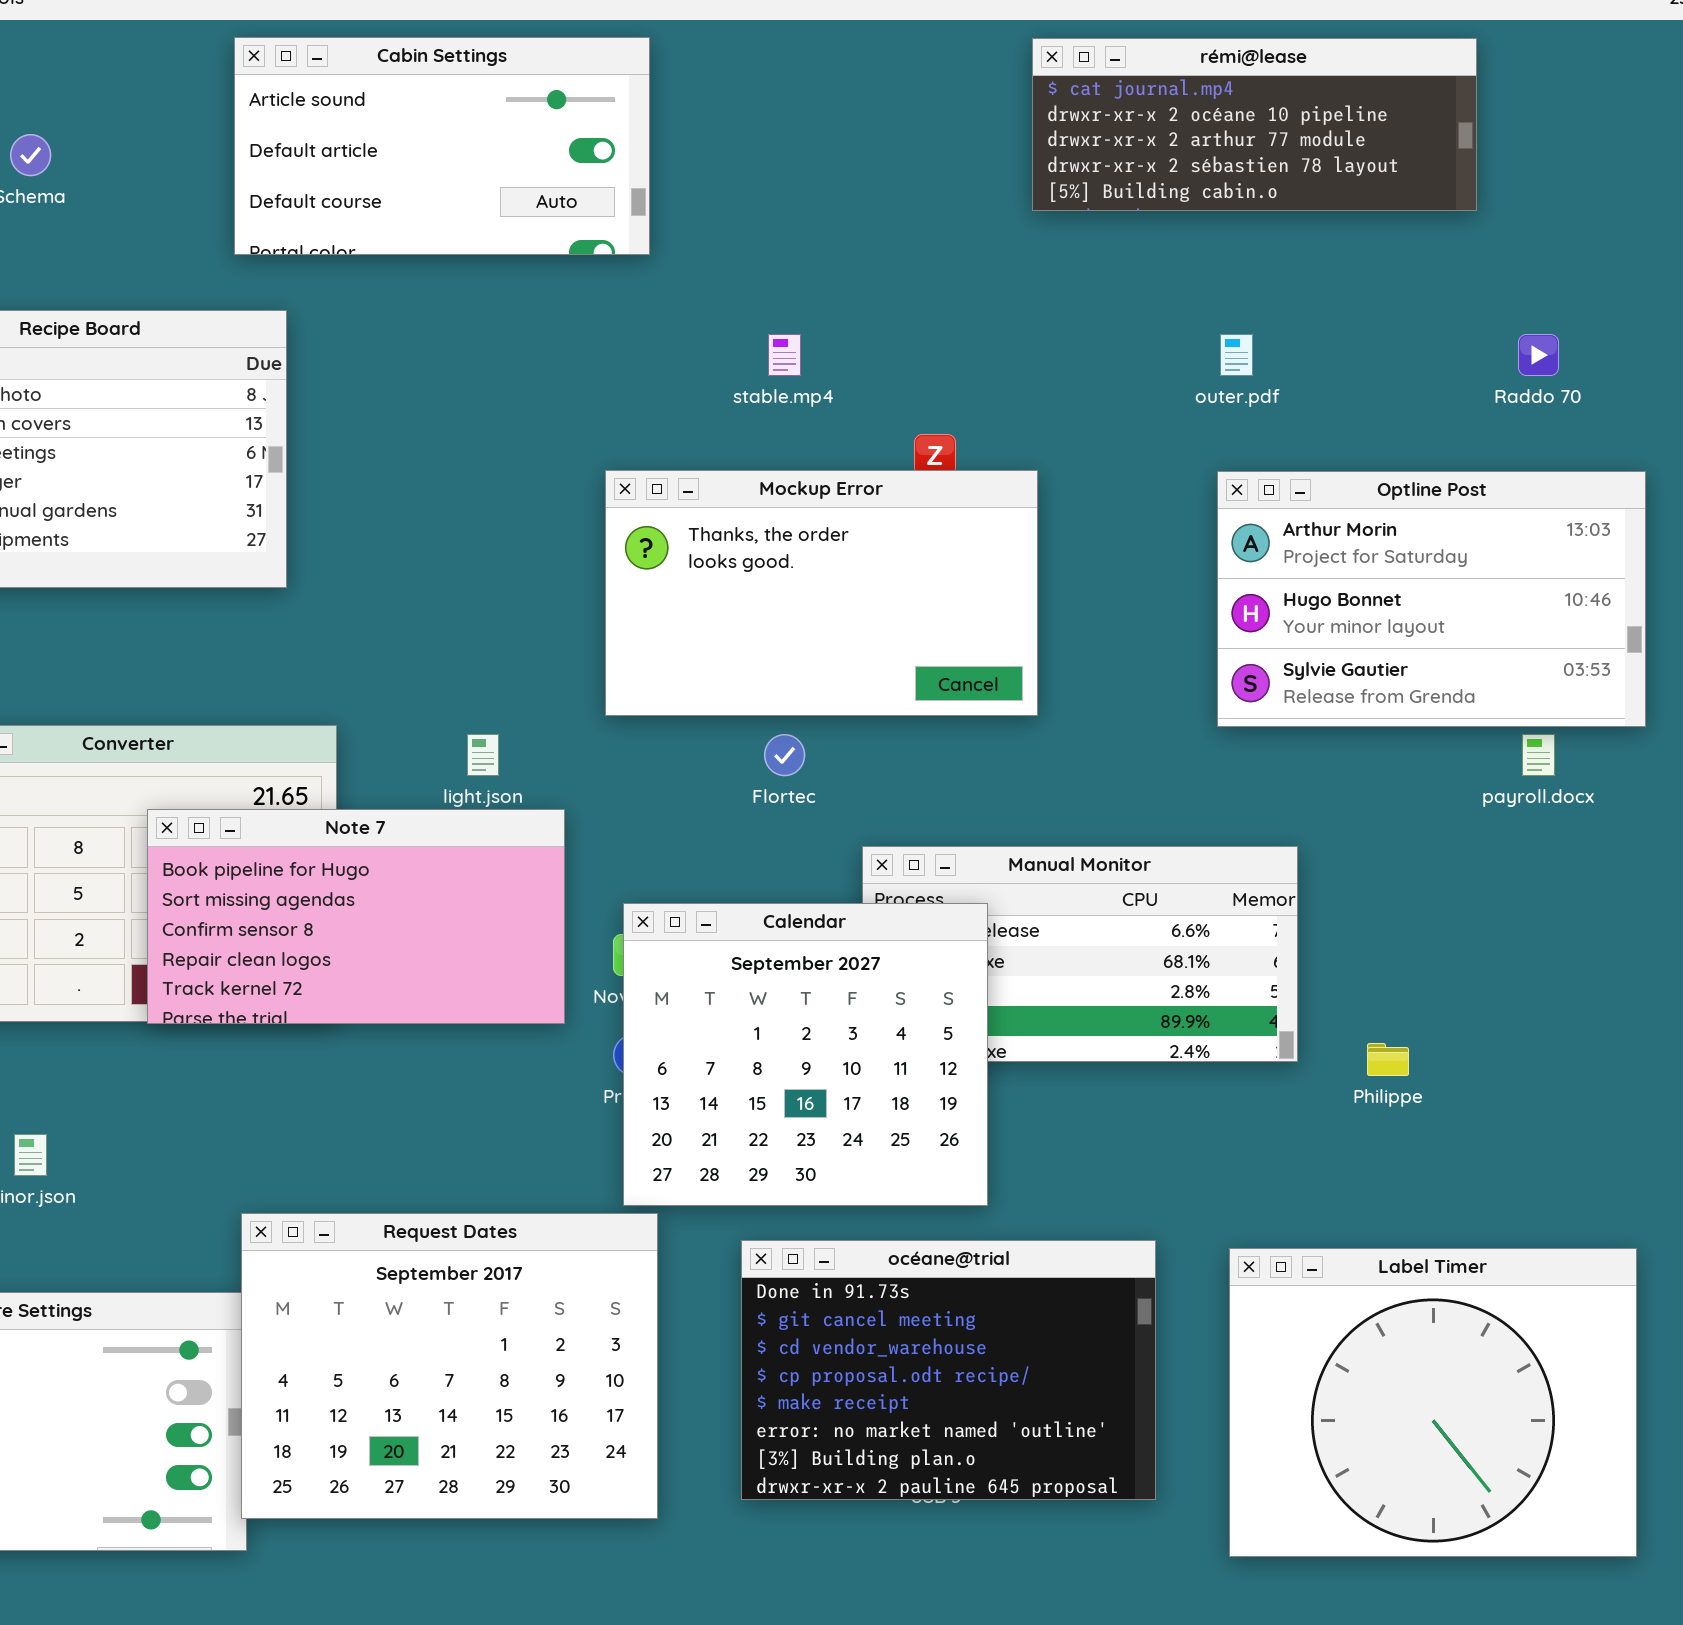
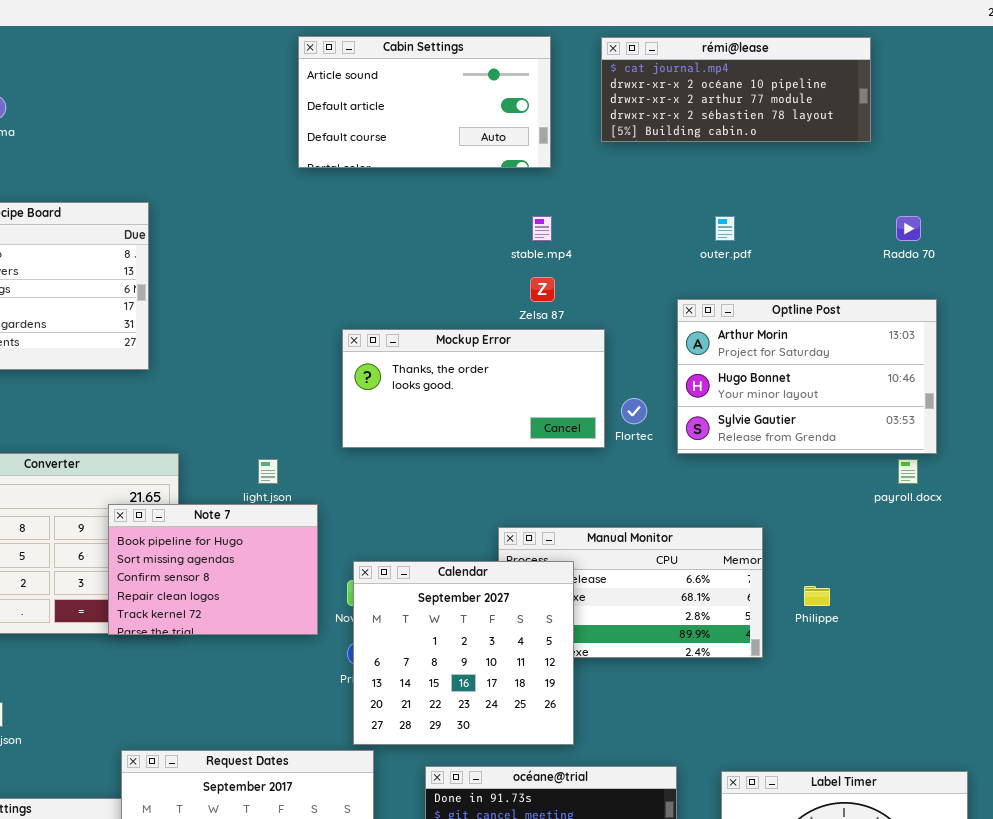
Cabin Settings: [234,37,650,255] -> [298,36,551,168], moved
stable.mp4: [768,334,801,376] -> [532,216,552,241], moved
Mockup Error: [605,470,1038,716] -> [342,329,605,448], resized
Optline Post: [1217,471,1646,727] -> [677,299,937,454], moved
Flortec: [764,734,805,776] -> [621,398,647,424], moved
Note 7: [147,809,565,1024] -> [108,504,318,635], resized
Philippe: [1367,1043,1409,1076] -> [804,586,830,606], moved

